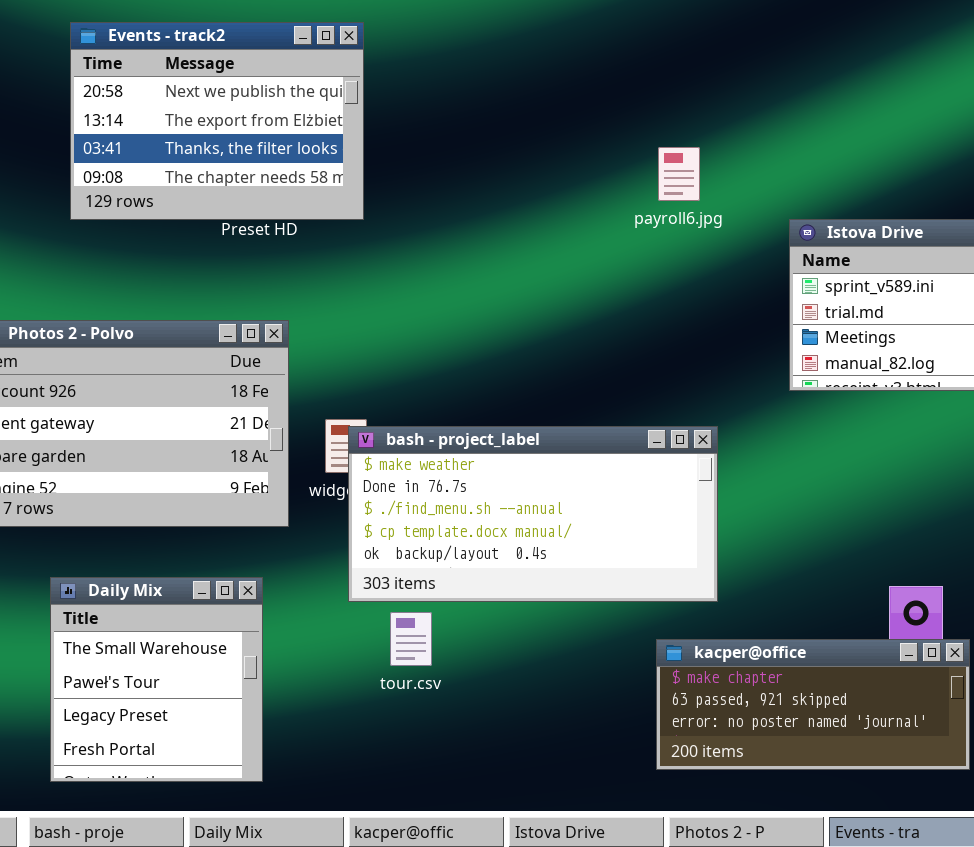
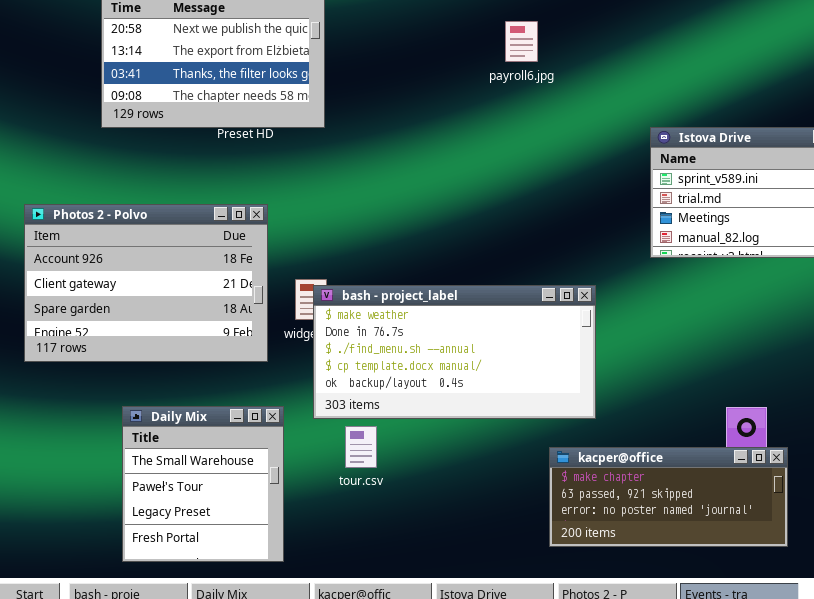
payroll6.jpg: [658,147,700,201] -> [505,21,538,62], moved
Daily Mix: [50,577,263,782] -> [122,406,284,562], moved

